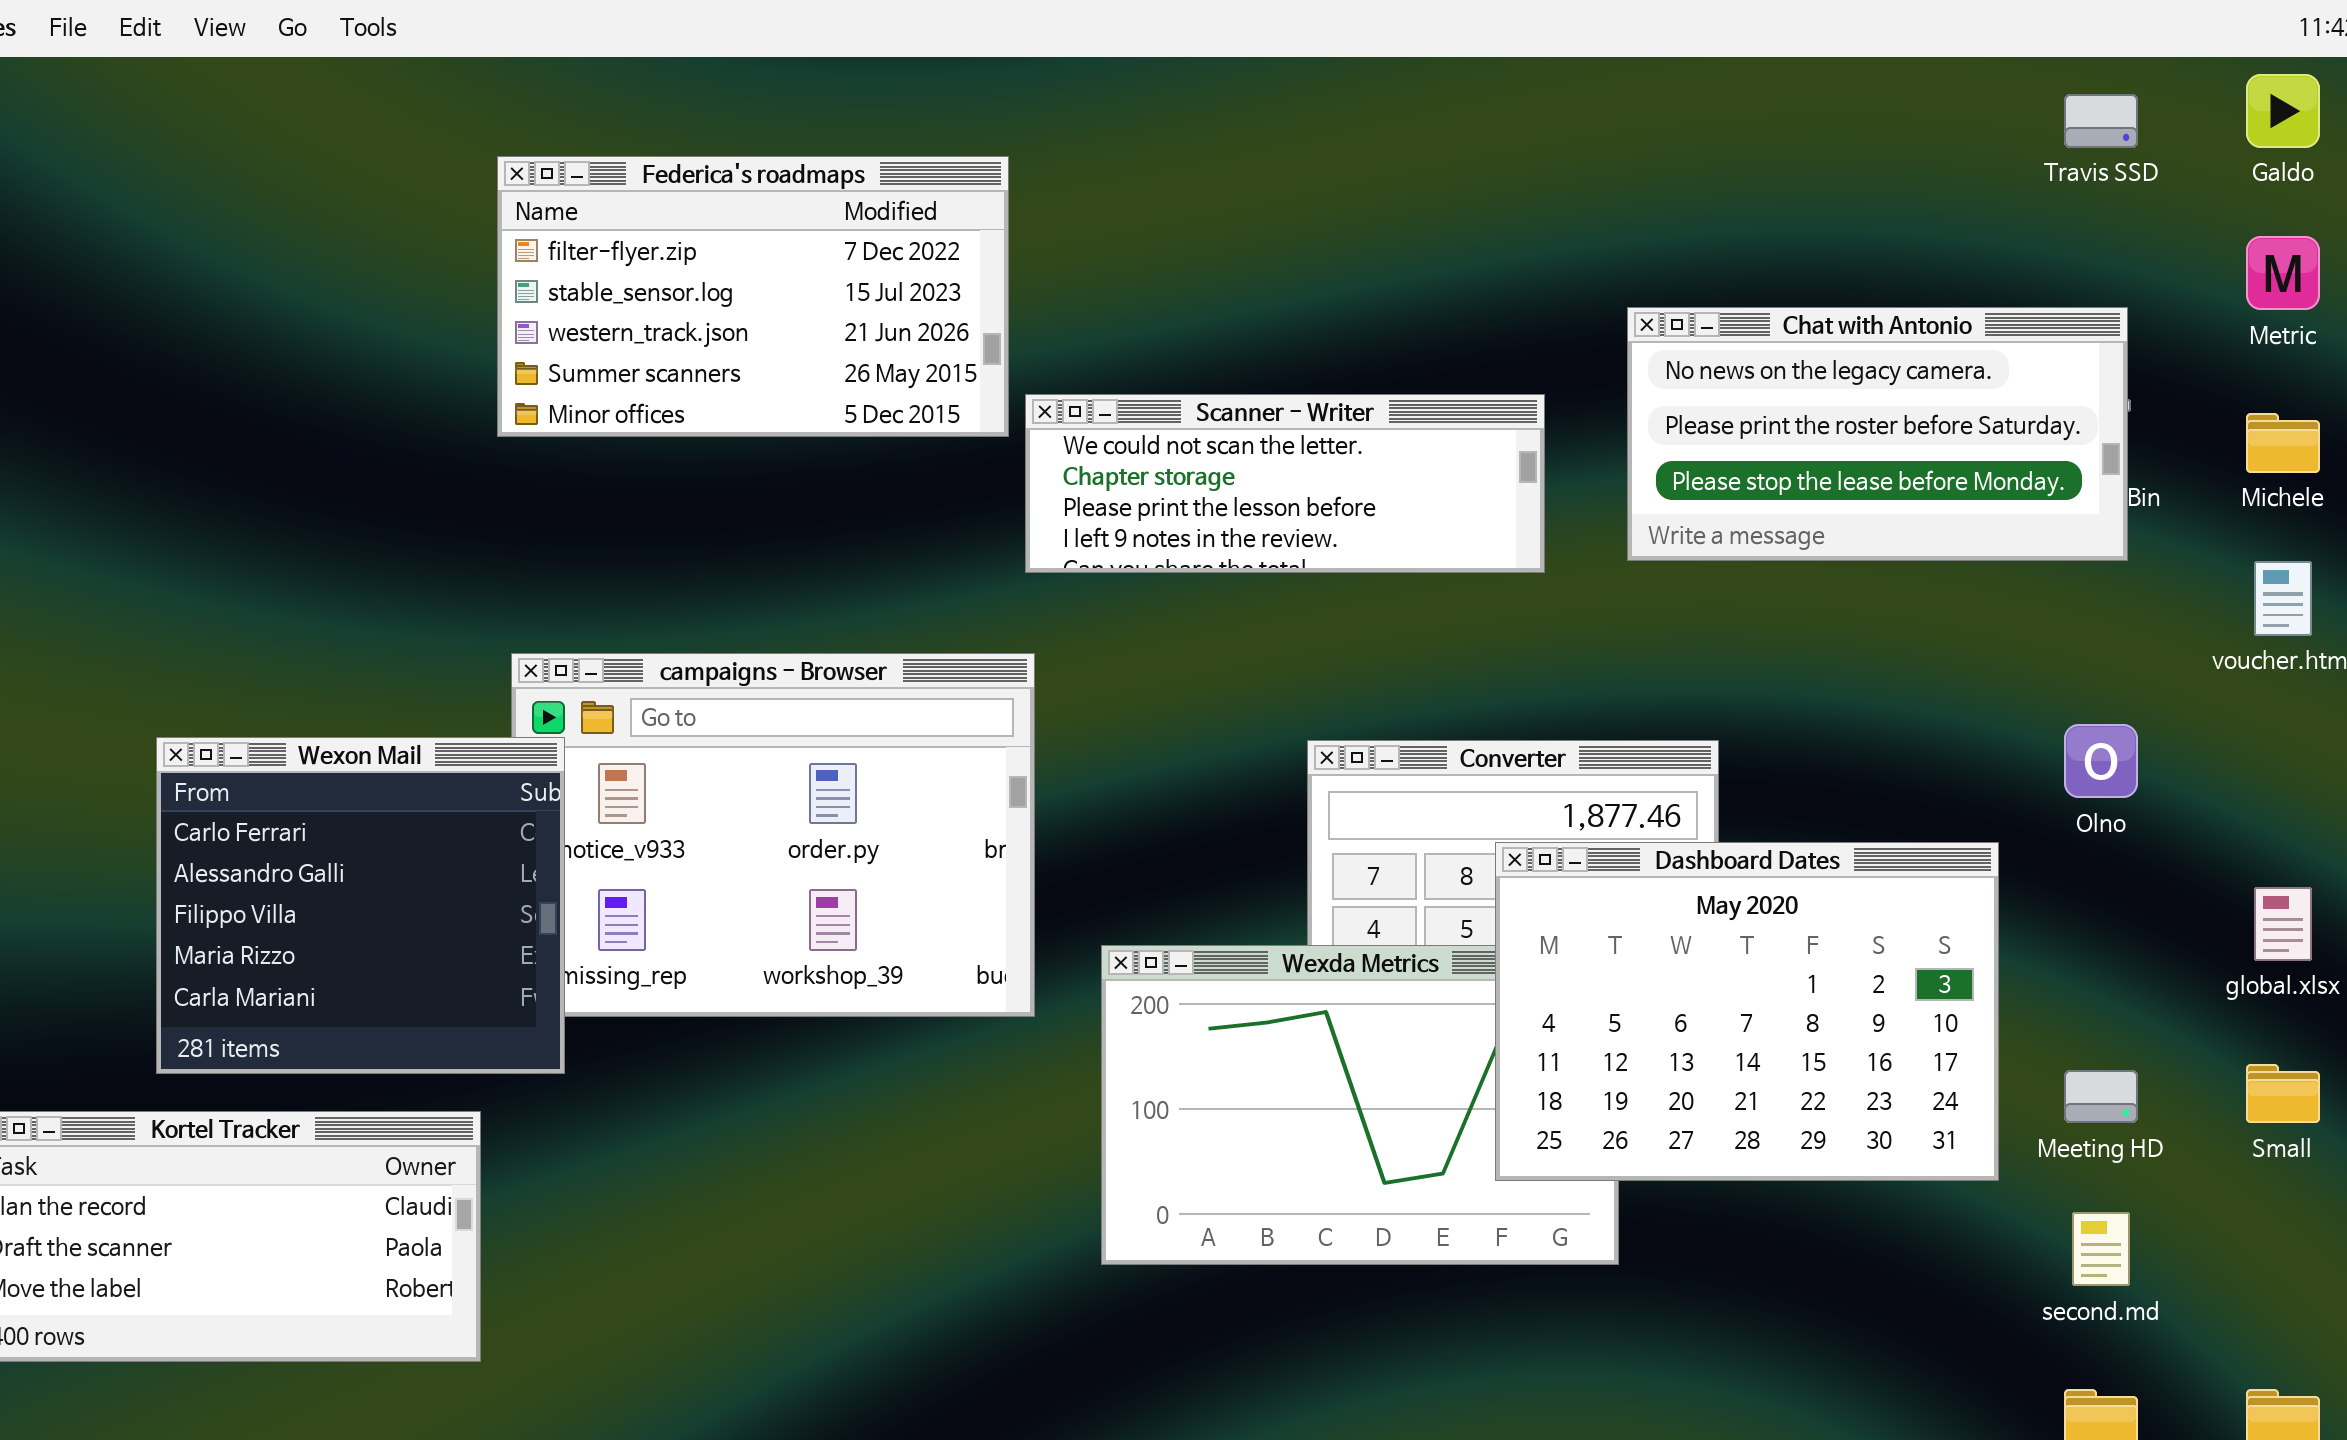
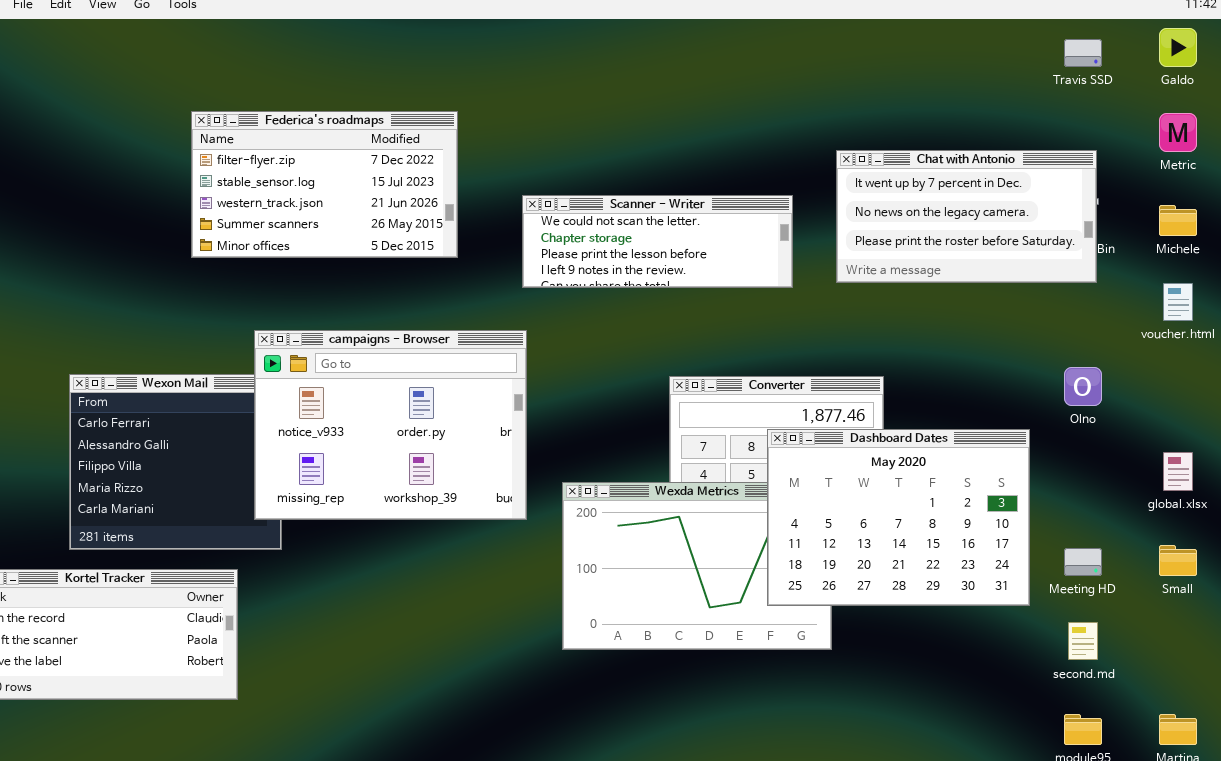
Federica's roadmaps: [497,156,1009,437] -> [191,111,458,258], moved
Chat with Antonio: [1627,307,2128,561] -> [836,150,1097,283], scrolled up 1 row
campaigns - Browser: [511,653,1035,1017] -> [254,330,527,520], raised

